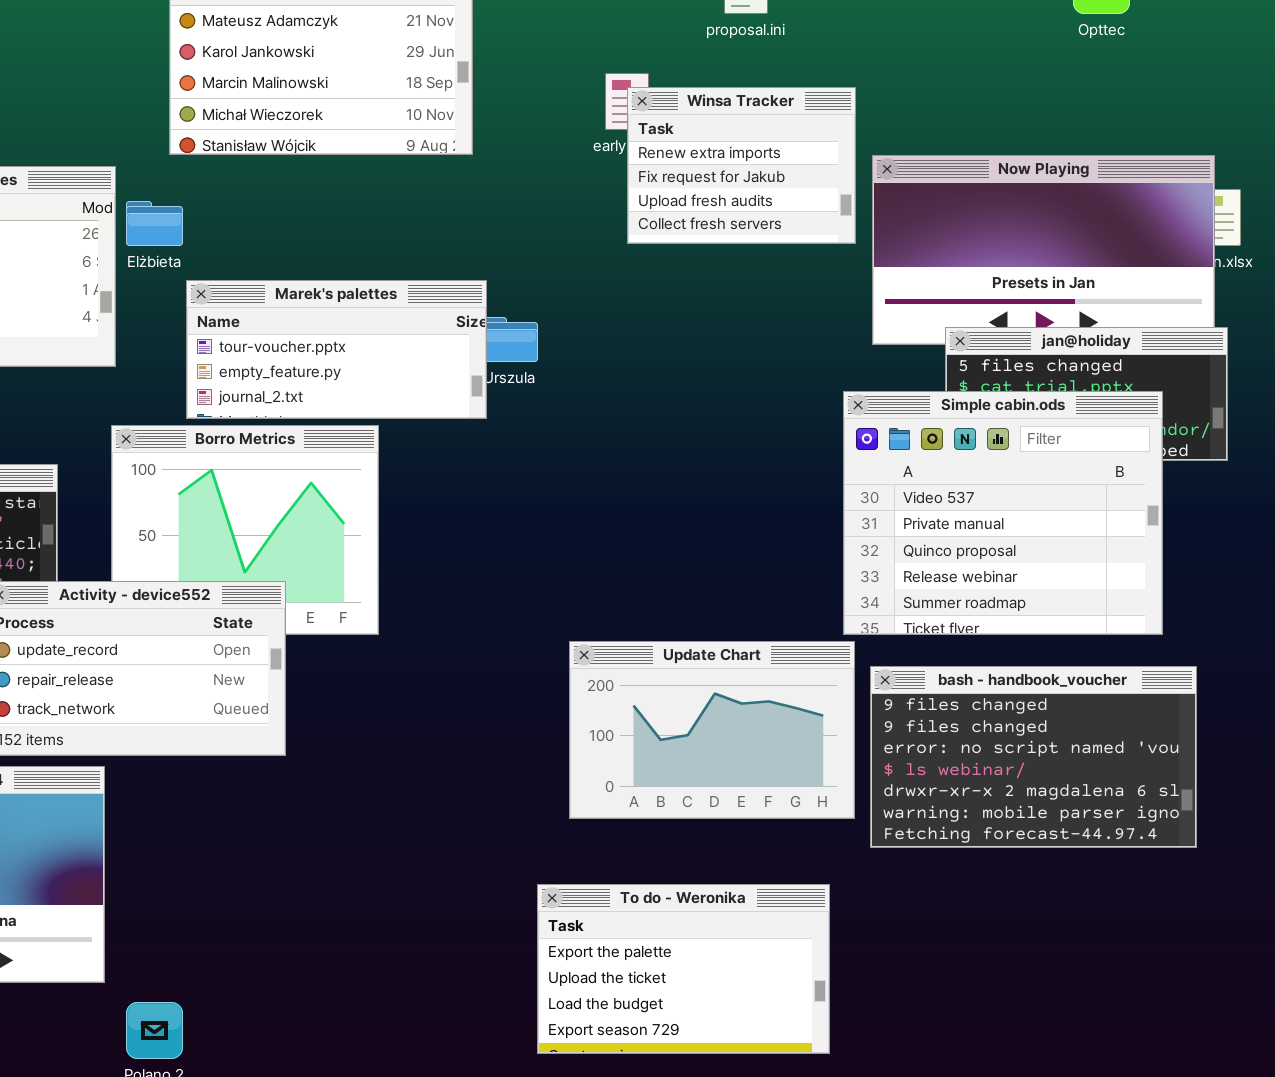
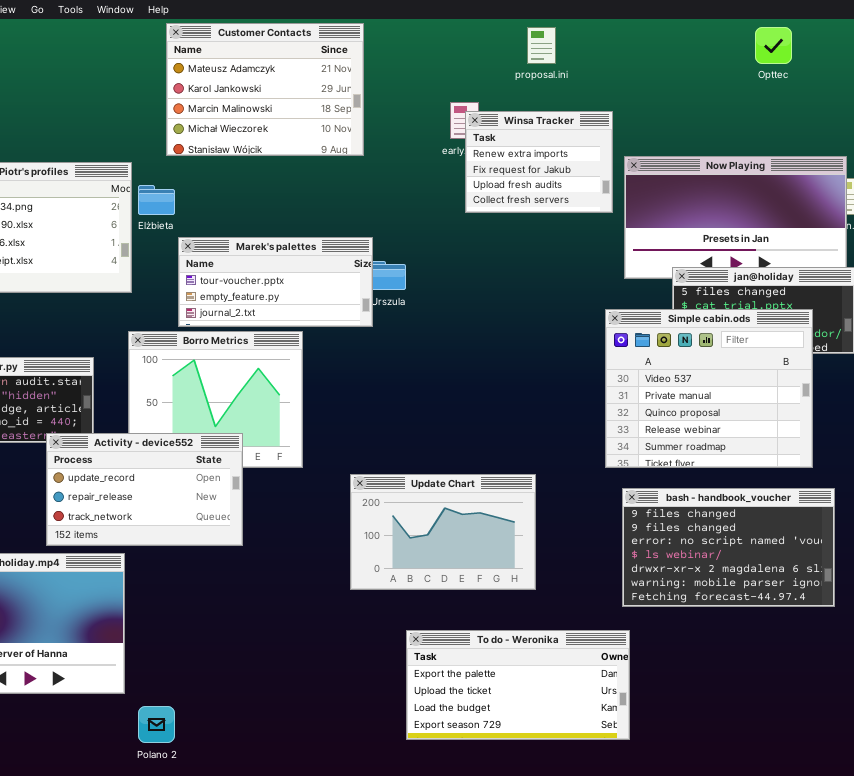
Update Chart: [569,641,855,819] -> [350,474,536,590], moved
To do - Weronika: [537,884,830,1054] -> [406,630,630,740], resized

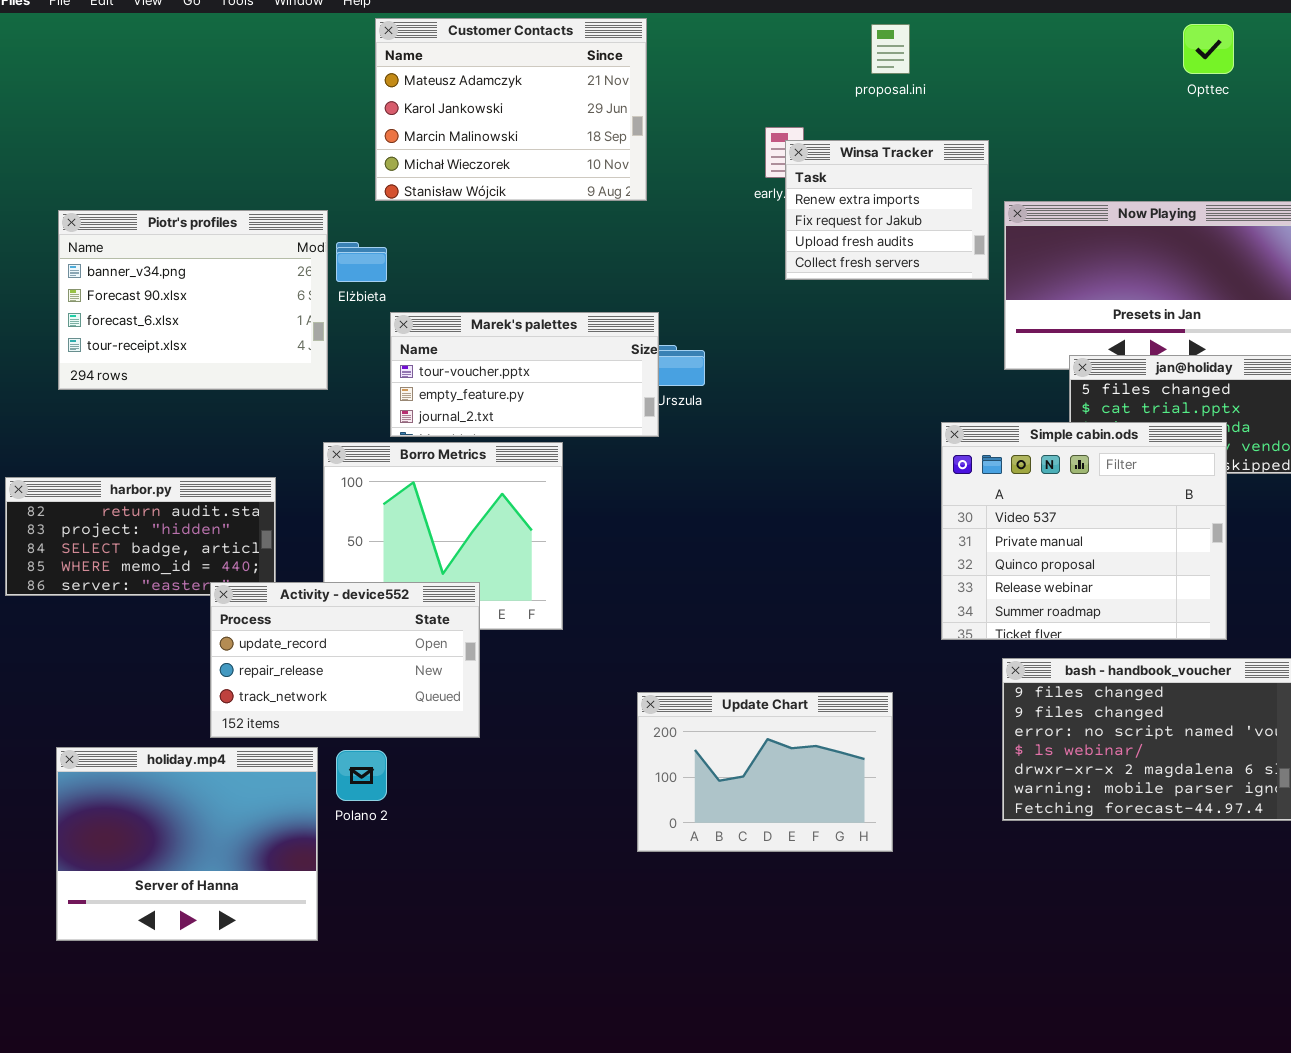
Simple cabin.ods: [605,309,813,468] -> [941,422,1227,640], moved
Update Chart: [350,474,536,590] -> [637,692,893,852], moved
To do - Weronika: [406,630,630,740] -> none, closed
Polano 2: [138,706,175,743] -> [336,750,387,801], moved

